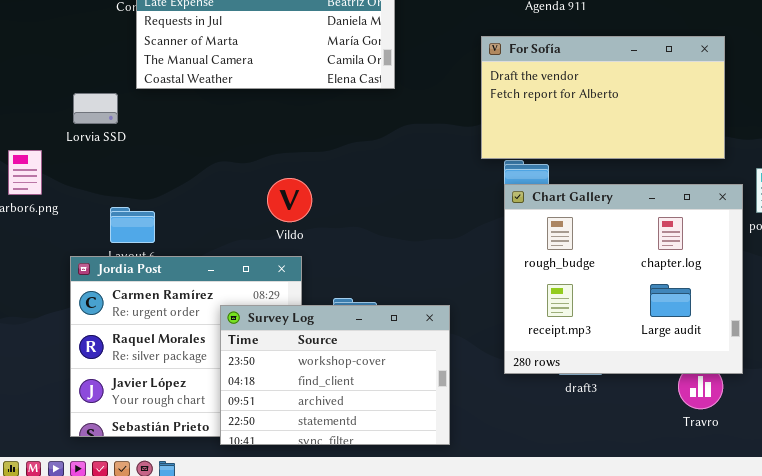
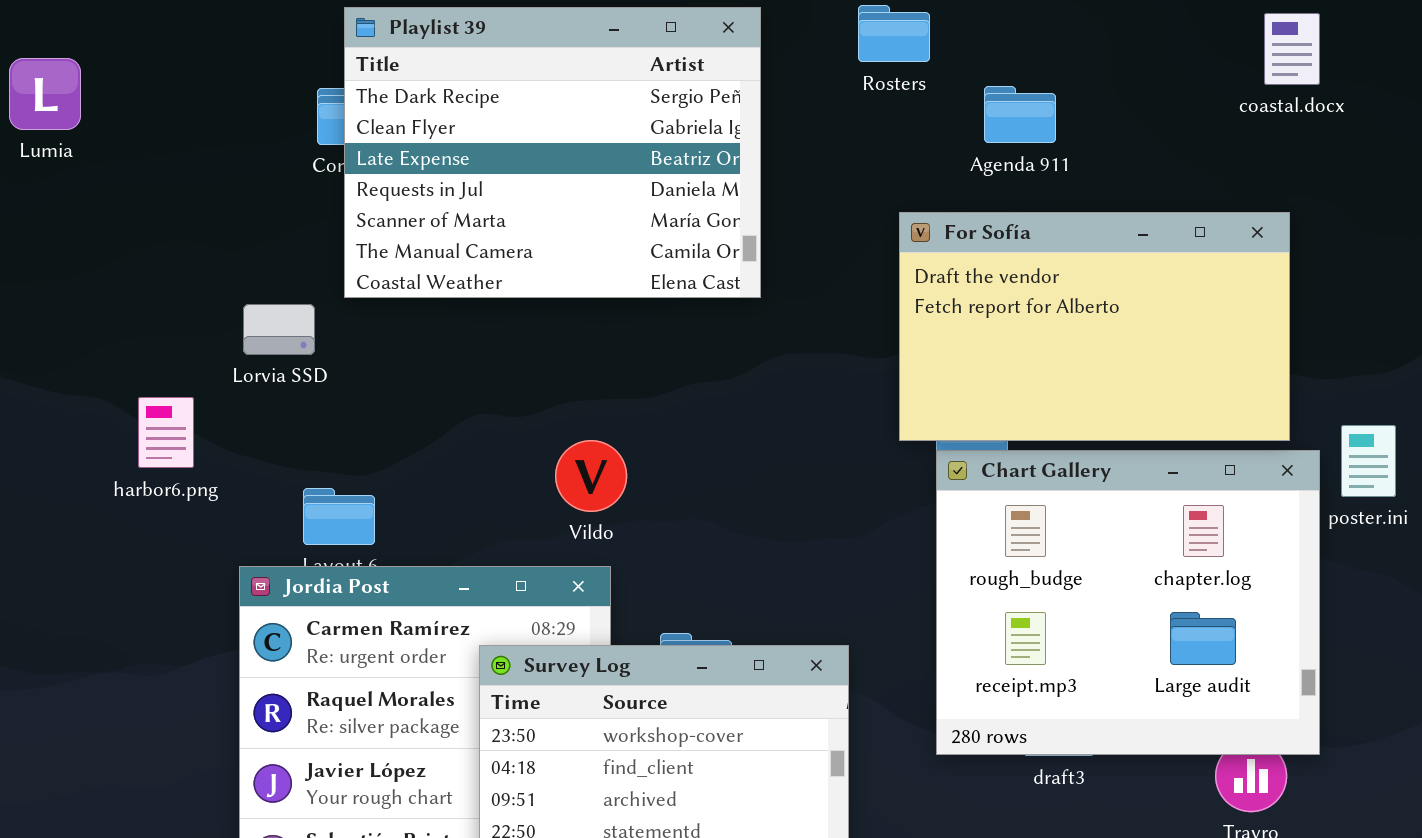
For Sofía: [481,36,725,159] -> [899,212,1290,441], resized

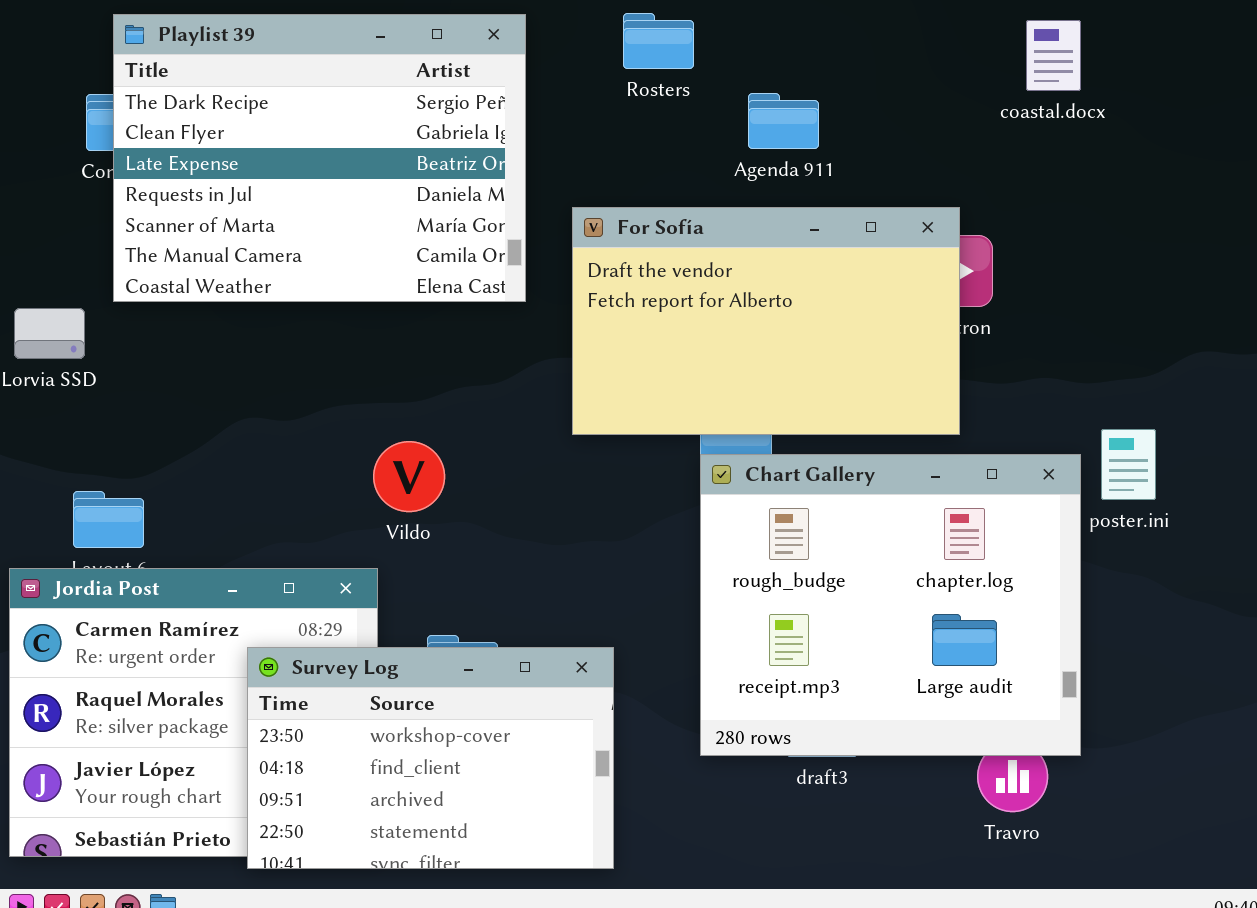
For Sofía: [899,212,1290,441] -> [572,207,960,435], moved
Vildo: [555,440,627,512] -> [373,441,445,512], moved

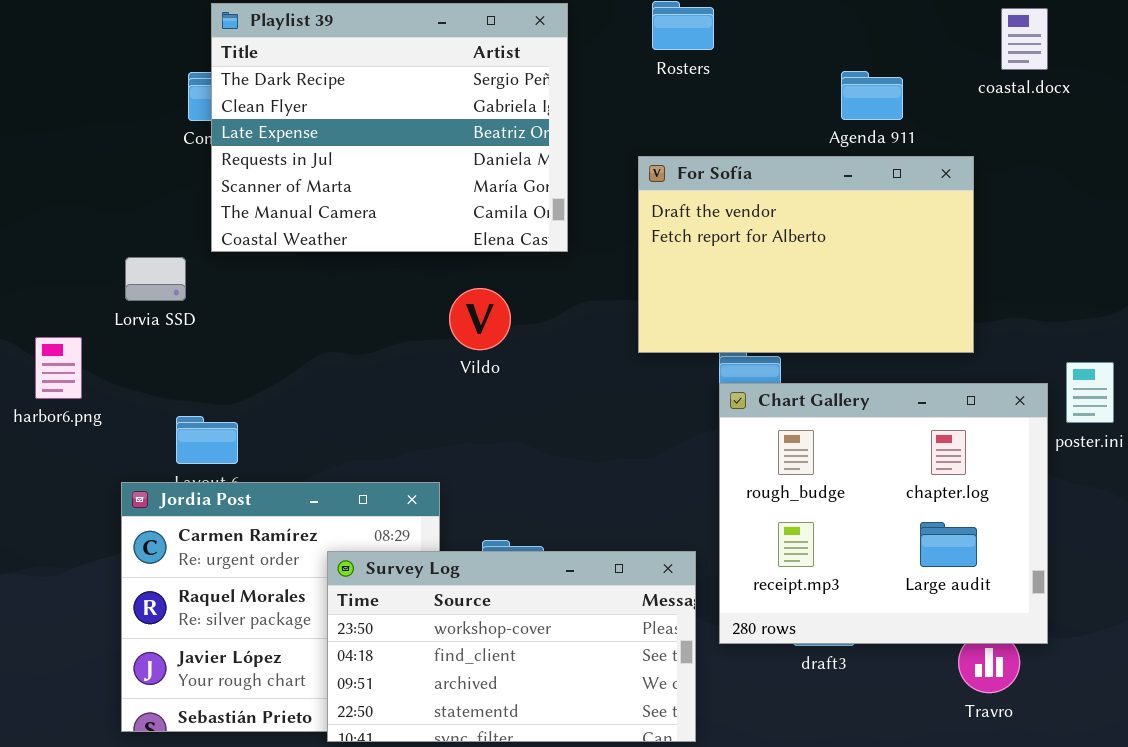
Agenda 911: [748,93,819,149] -> [841,71,903,120], moved
For Sofía: [572,207,960,435] -> [638,156,974,353], moved
Vildo: [373,441,445,512] -> [449,288,511,350], moved
Survey Log: [247,647,614,869] -> [327,551,696,742], resized

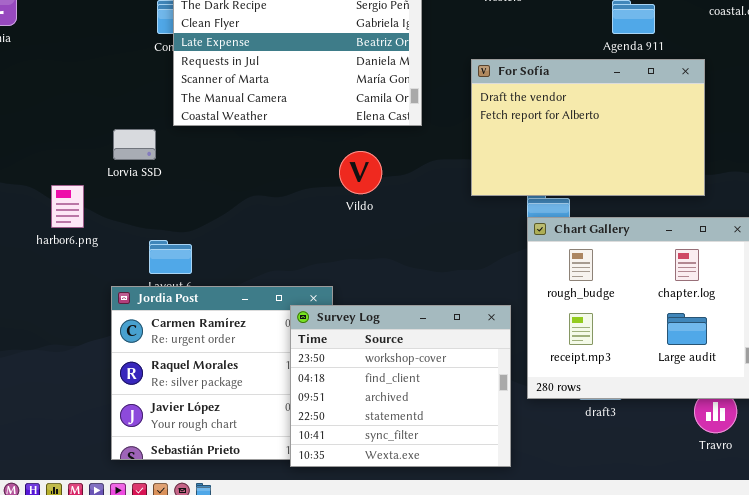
Survey Log: [327,551,696,742] -> [290,305,511,467], resized

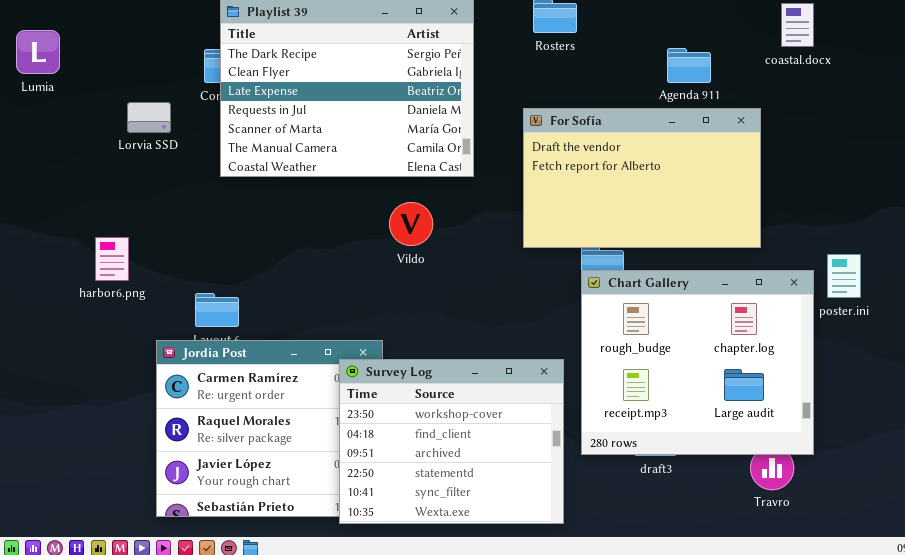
Lorvia SSD: [113,129,156,160] -> [127,102,171,133], moved

